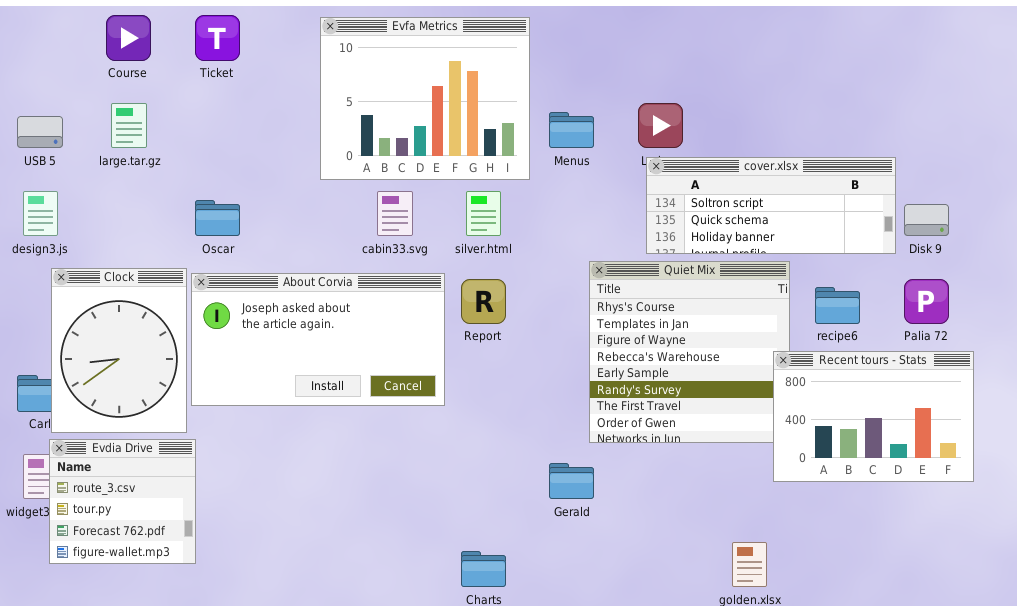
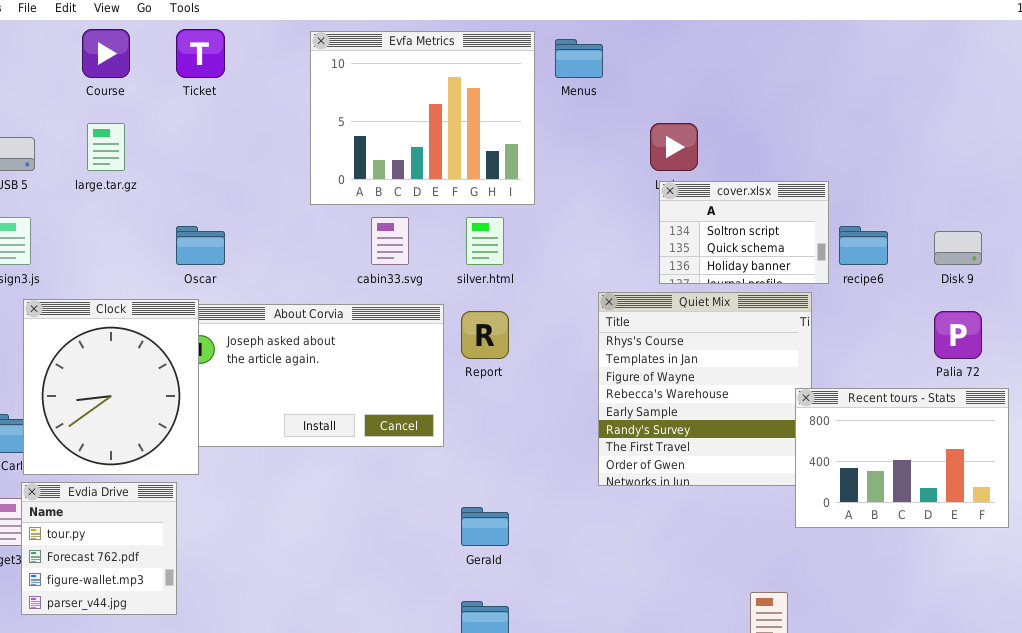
Menus: [549,112,594,148] -> [555,39,603,78], moved
cover.xlsx: [646,157,896,254] -> [659,181,829,284], resized
Clock: [51,268,187,433] -> [23,299,199,475], resized
recipe6: [815,287,860,324] -> [839,226,888,265], moved
Evdia Drive: [49,439,196,564] -> [21,482,177,615], scrolled down 1 row
Gerald: [549,463,594,499] -> [461,507,509,546], moved

